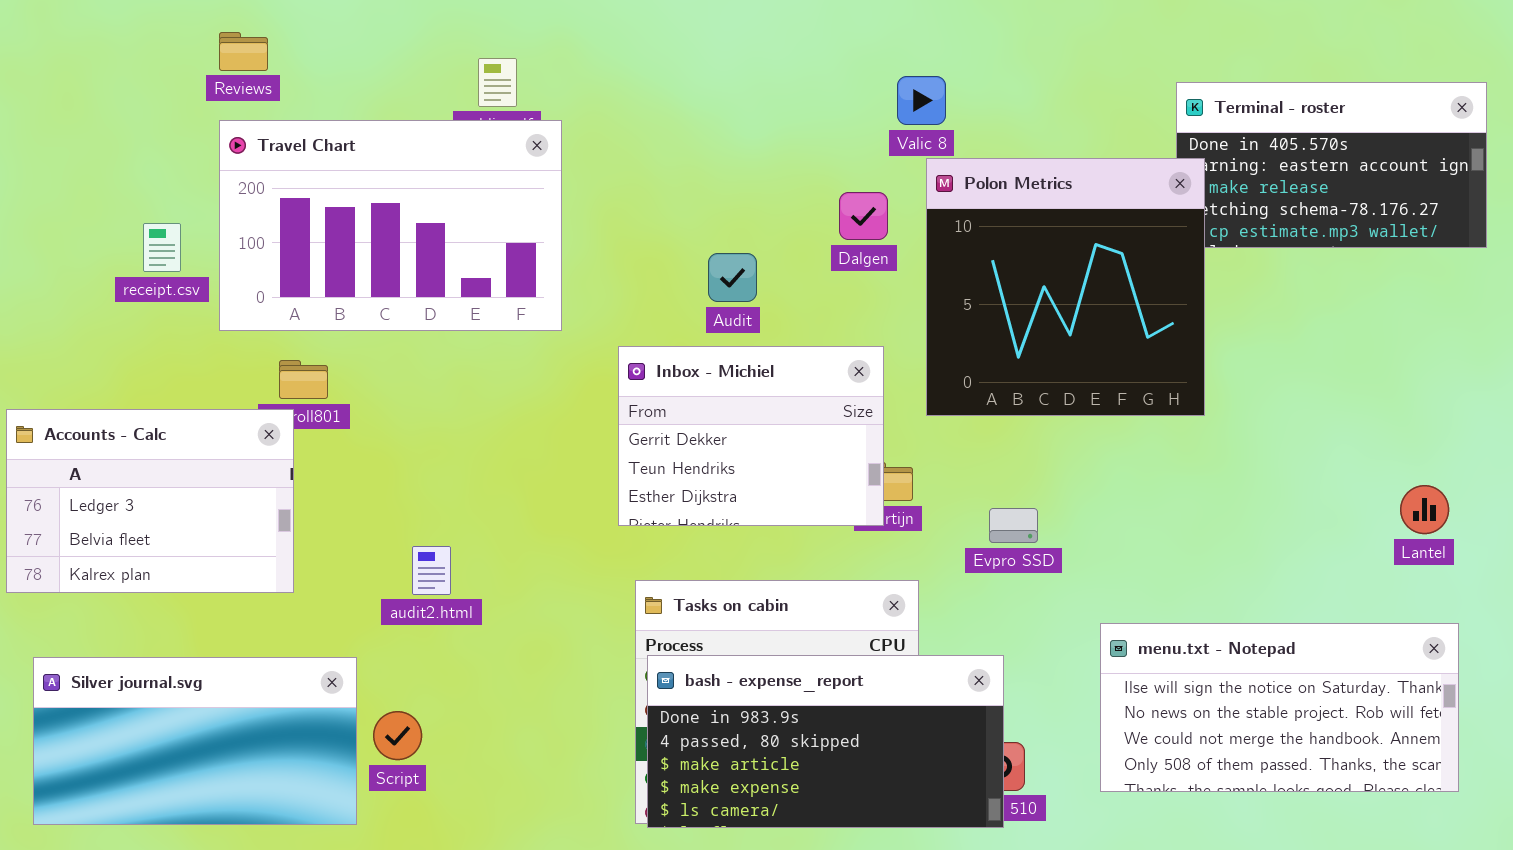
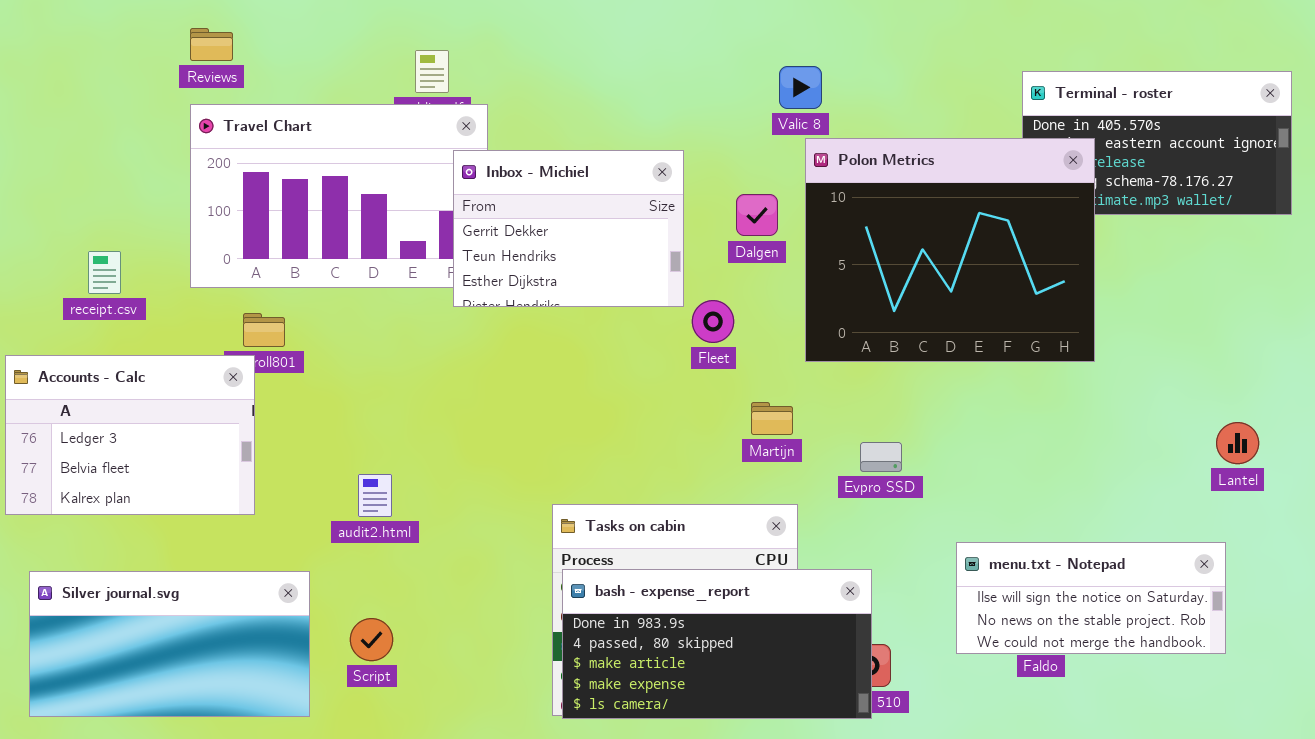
Polon Metrics: [926,158,1205,416] -> [805,138,1095,362], resized
Dalgen: [839,192,888,240] -> [736,194,778,236], moved
receipt.csv: [143,223,181,272] -> [88,251,121,294], moved
Inbox - Michiel: [618,346,884,526] -> [453,150,684,307], moved
menu.txt - Notepad: [1100,623,1459,792] -> [956,542,1226,654], resized
Script: [373,711,422,760] -> [350,618,393,661], moved

